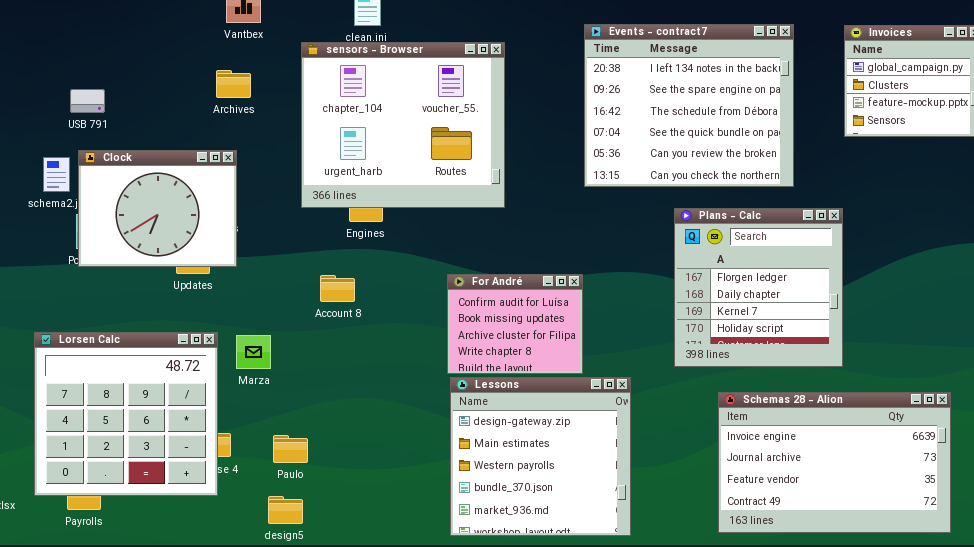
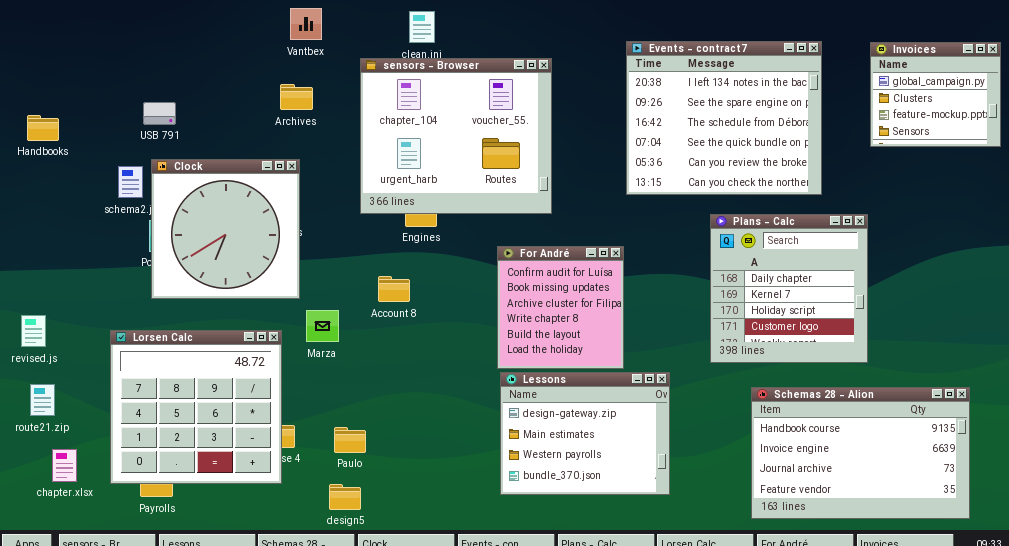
Clock: [78,150,237,267] -> [151,159,300,299], resized
Plans - Calc: [674,208,843,367] -> [710,214,868,363], scrolled down 1 row
For André: [447,274,583,374] -> [497,246,624,369], resized
Marza: [236,335,271,369] -> [306,310,339,342], moved
Lessons: [450,377,631,536] -> [500,372,670,495], resized
Schemas 28 - Alion: [718,392,951,533] -> [751,387,970,519], scrolled up 1 row

